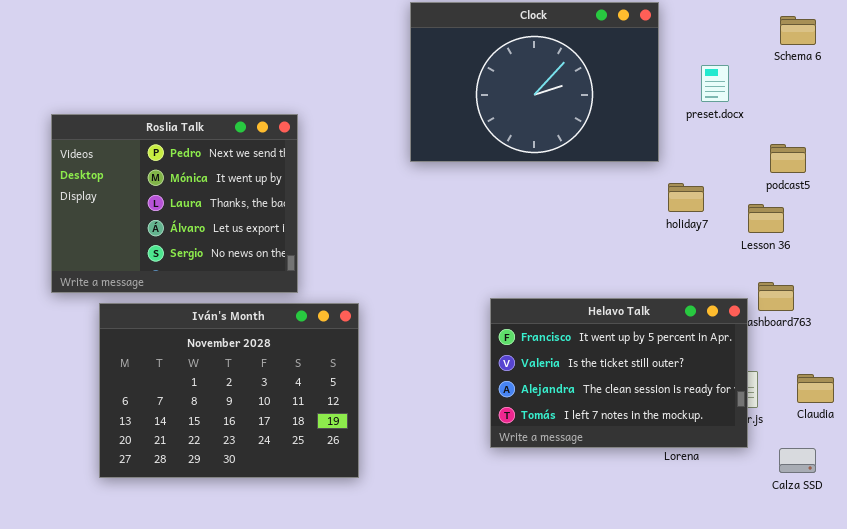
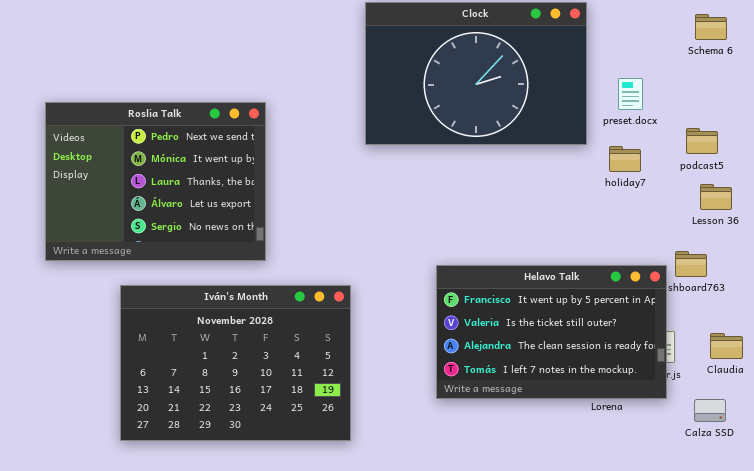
preset.docx: [701,65,729,102] -> [618,78,643,110], moved
holiday7: [668,183,704,212] -> [609,146,641,172], moved
Lesson 36: [748,204,784,233] -> [700,184,732,210], moved
Iván's Month: [99,303,359,478] -> [120,285,351,441], moved

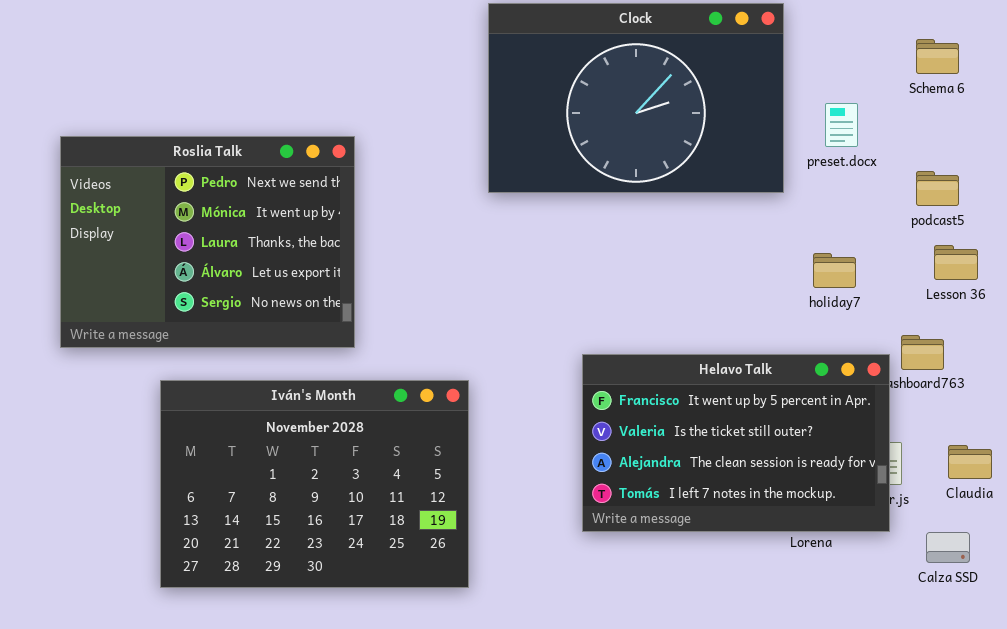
Schema 6: [695,14,727,40] -> [916,39,959,74], moved
holiday7: [609,146,641,172] -> [813,253,856,288], moved

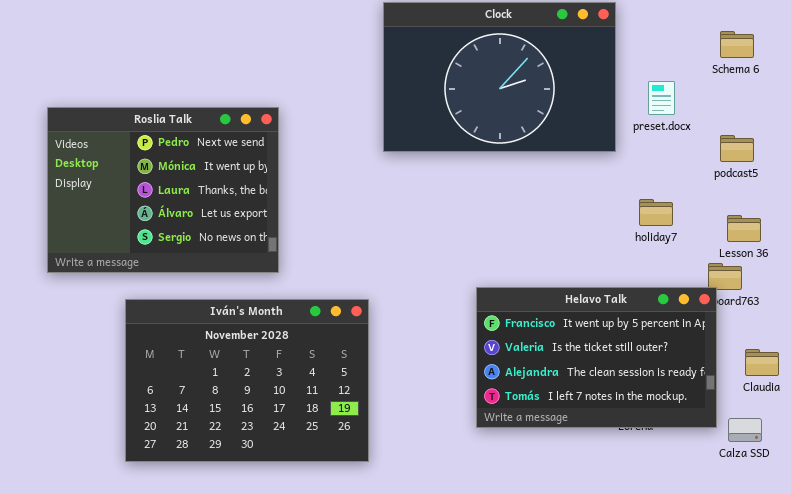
Lesson 36: [934,245,978,280] -> [727,215,761,242], moved
Helavo Talk: [582,354,890,532] -> [476,287,717,428], moved

